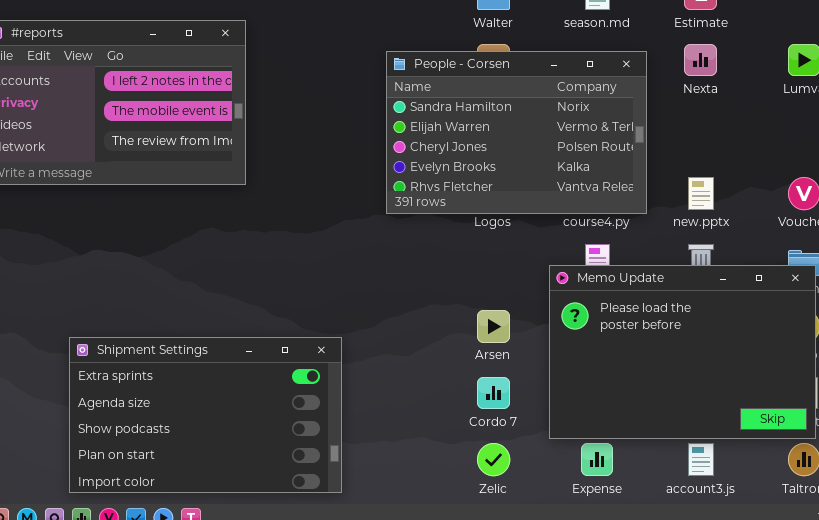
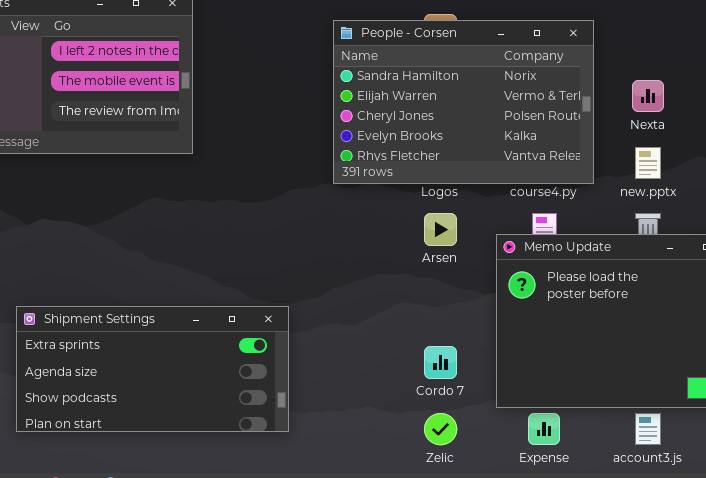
Nexta: [684,44,717,76] -> [632,80,664,112], moved
Arsen: [477,310,510,343] -> [424,213,457,246], moved
Shipment Settings: [69,337,342,493] -> [16,306,289,432], resized

